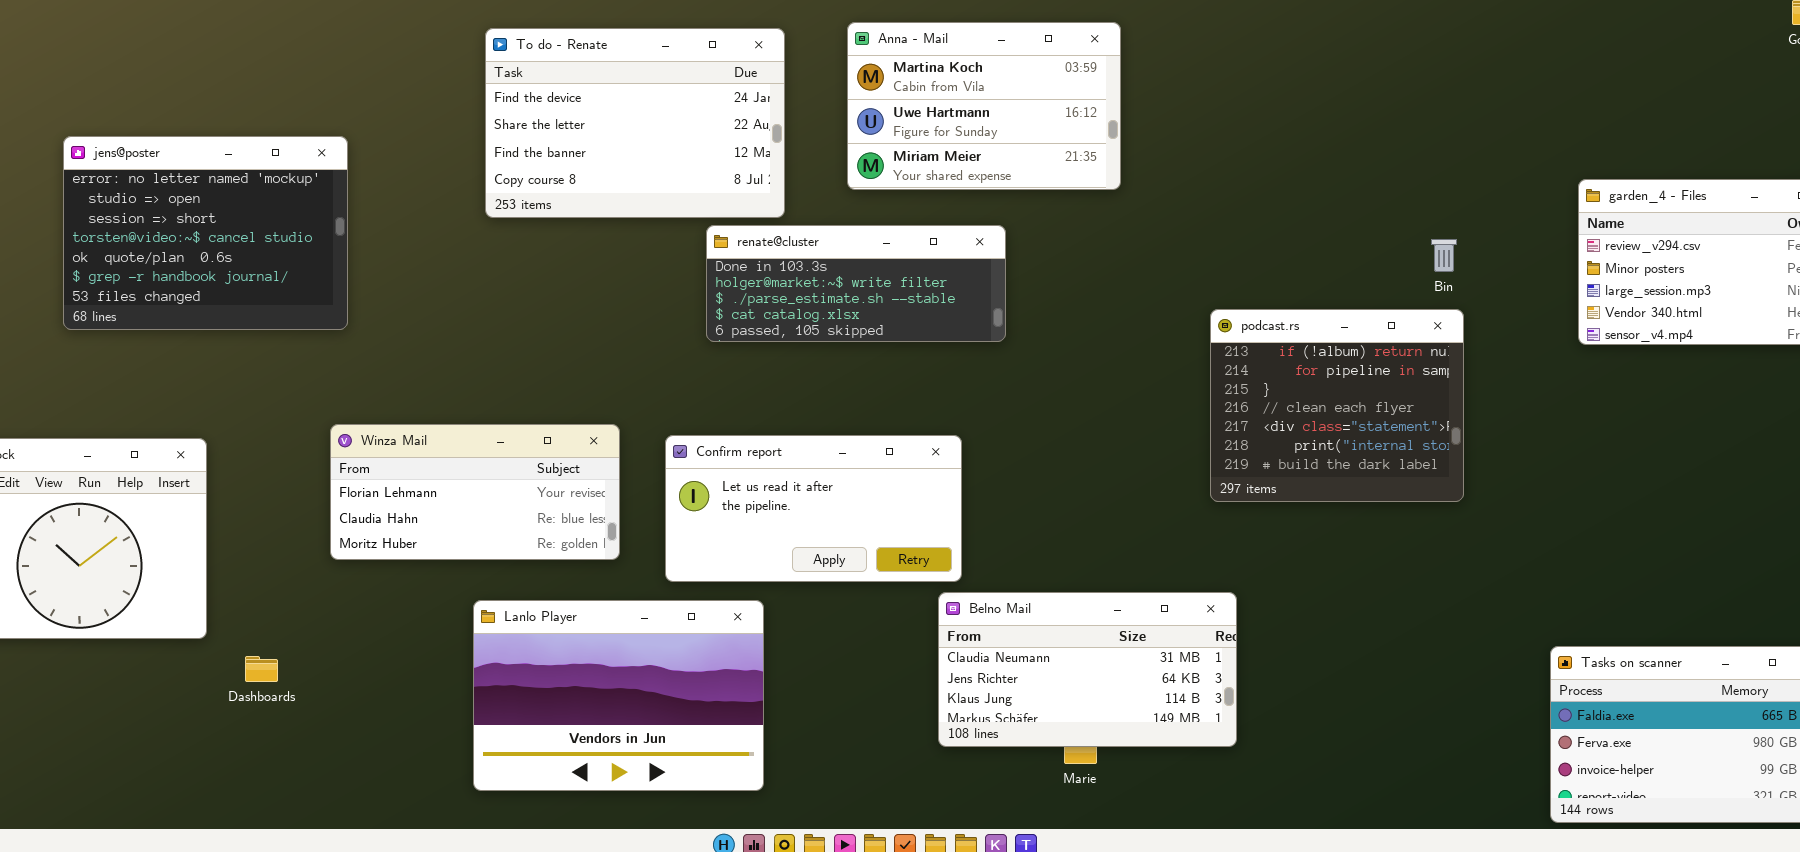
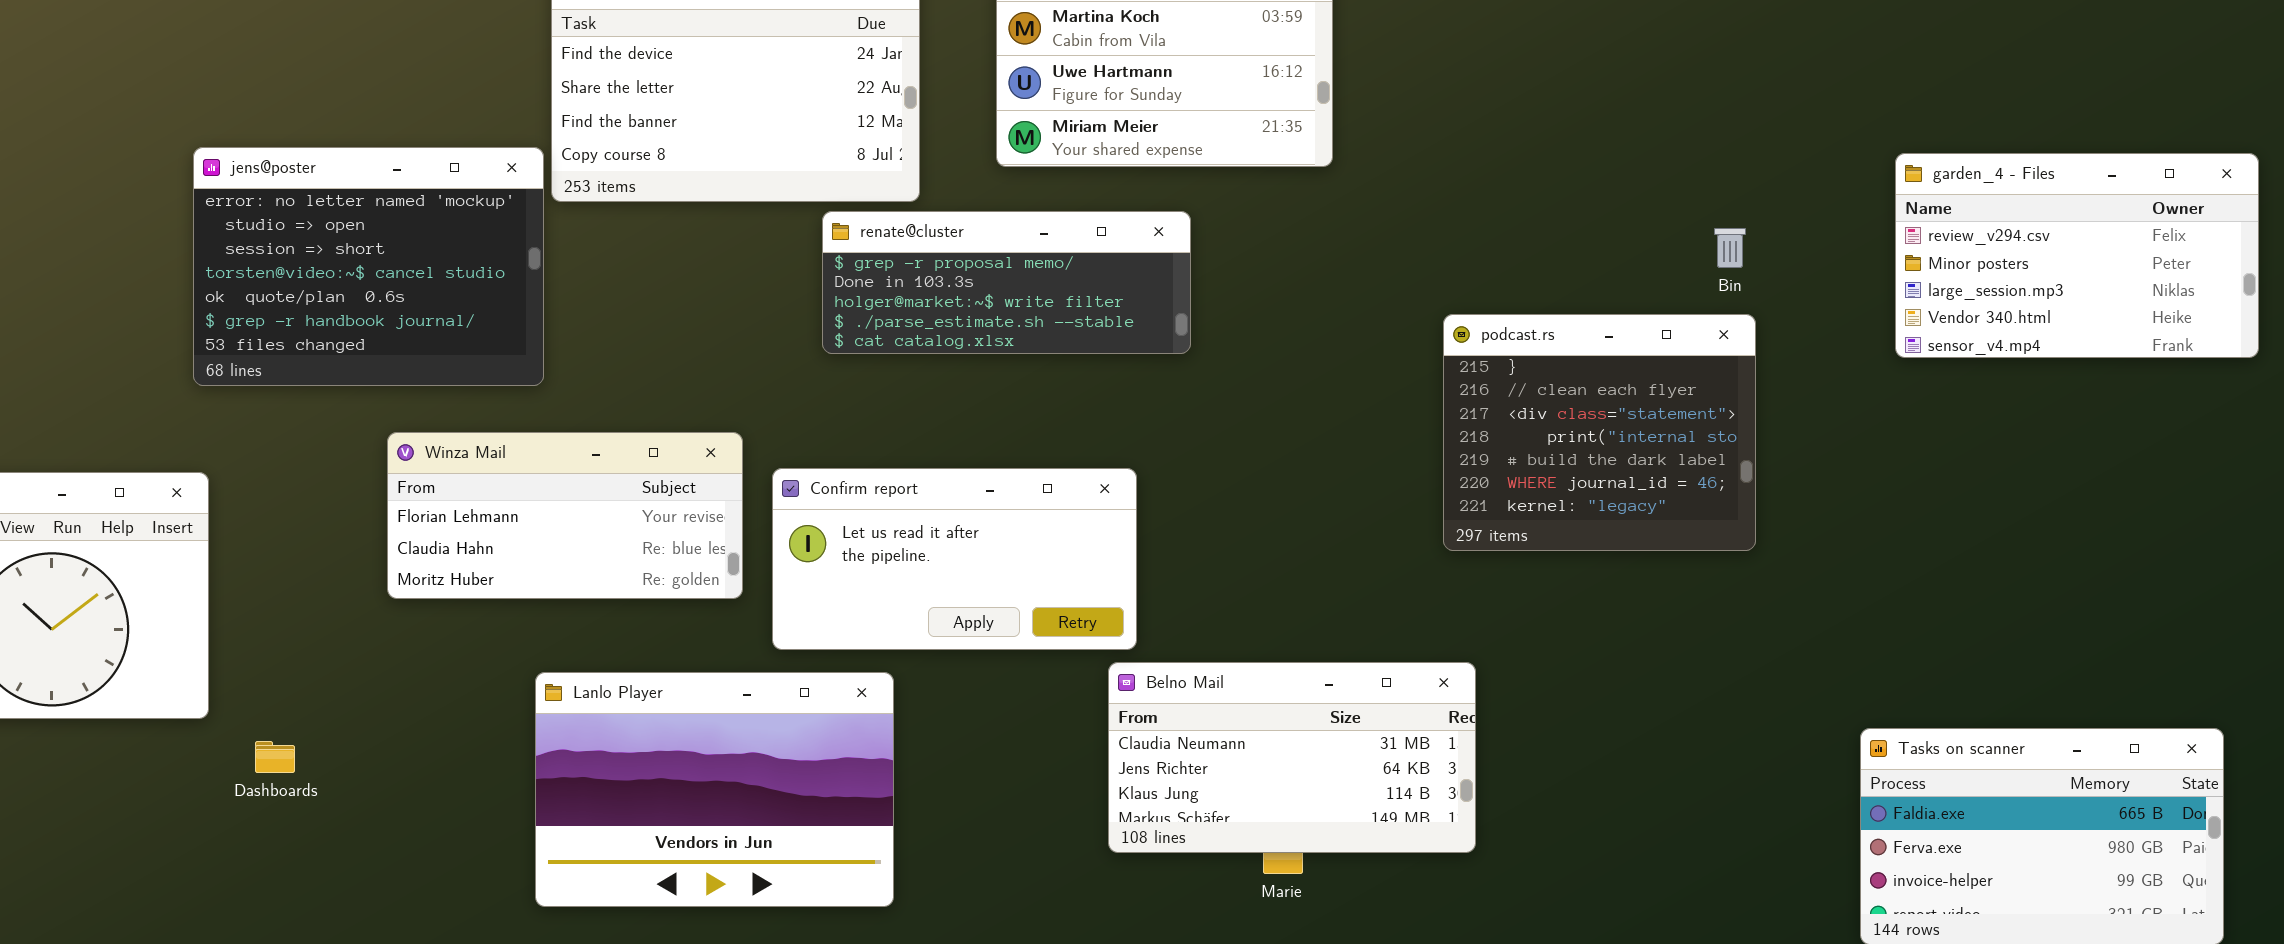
jens@poster: [63,136,348,330] -> [193,147,544,386], moved
renate@cluster: [706,225,1006,342] -> [822,211,1191,354], scrolled up 1 row
podcast.rs: [1210,309,1464,502] -> [1443,314,1756,551], scrolled down 2 rows
Winza Mail: [330,424,620,560] -> [387,432,743,599], moved

